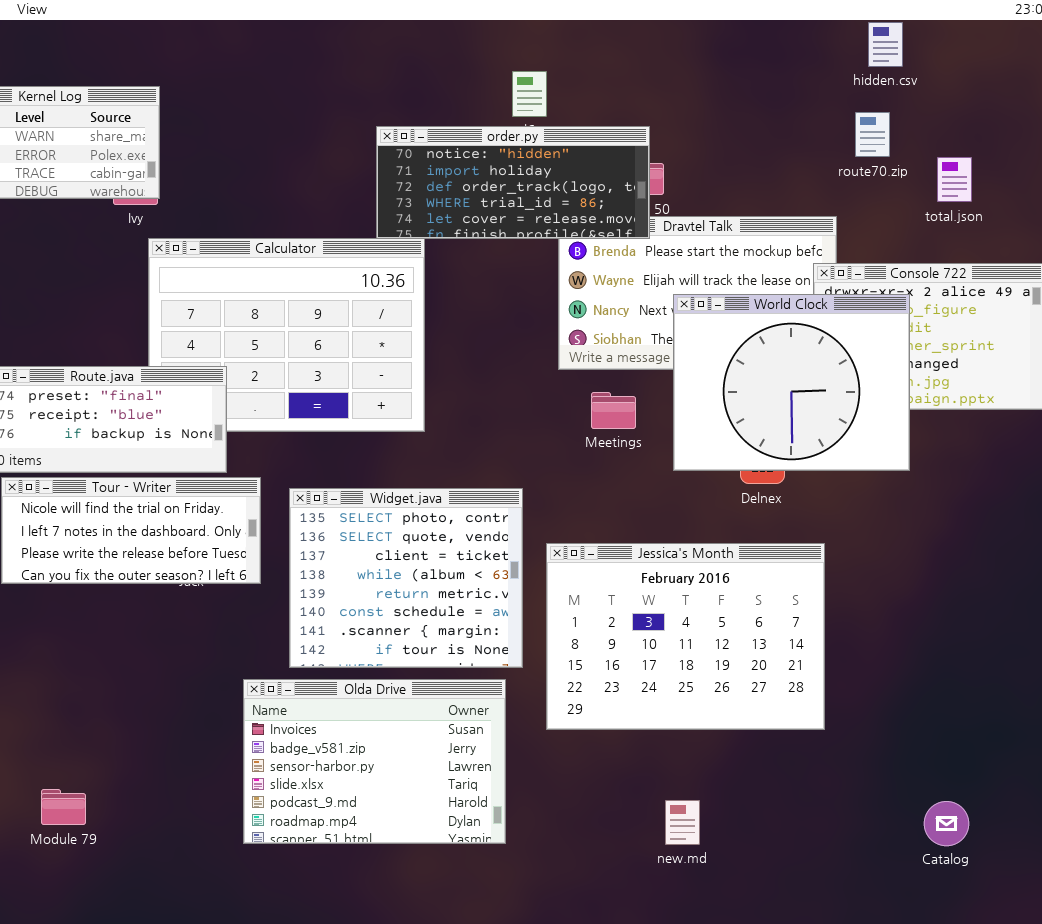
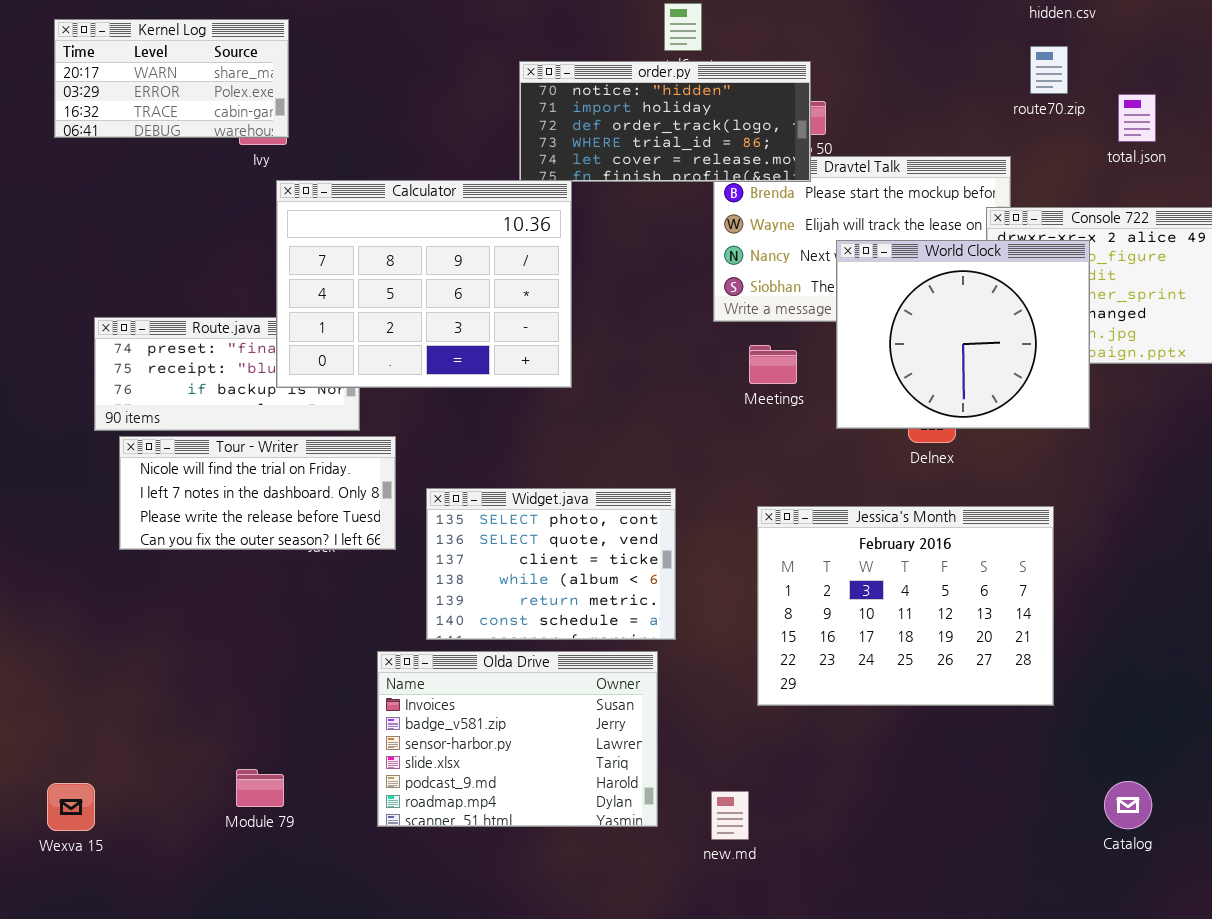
Calculator: [148,238,425,432] -> [276,180,572,388], raised
Widget.java: [289,488,523,668] -> [426,488,676,640], resized
Jessica's Month: [546,543,825,730] -> [757,506,1054,706], moved
Module 79: [41,789,86,825] -> [236,769,284,807], moved
new.md: [665,800,700,845] -> [711,791,749,840], moved

